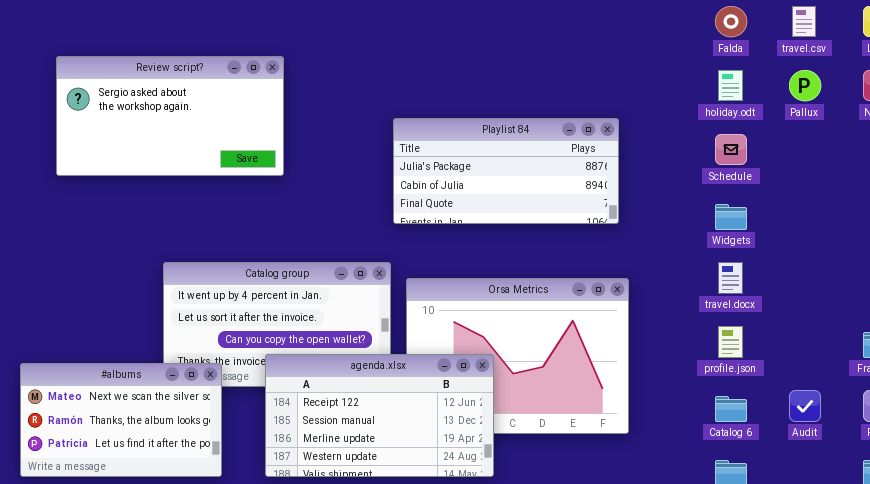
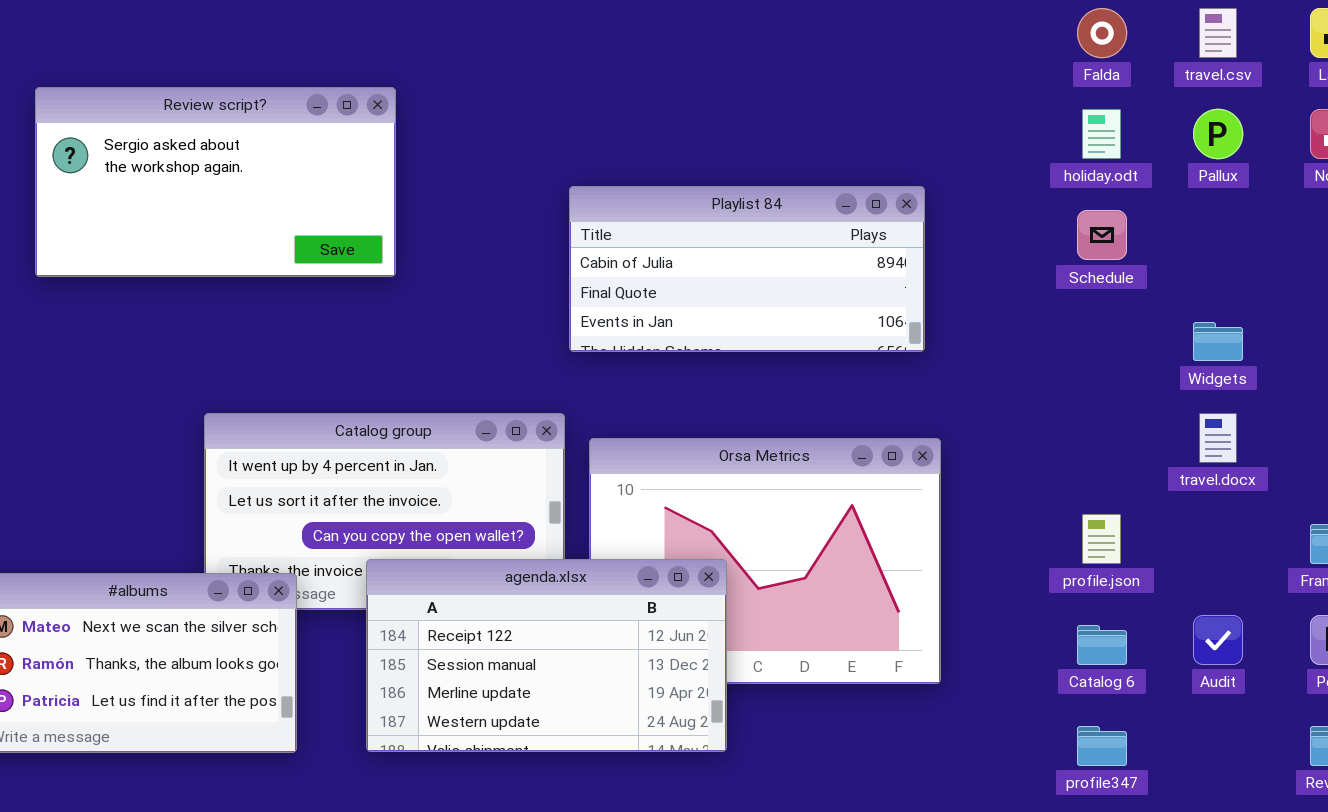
Playlist 84: [393,118,619,224] -> [569,186,925,352], scrolled down 1 row
Widgets: [715,204,747,230] -> [1193,322,1243,361], moved
travel.docx: [718,262,743,294] -> [1199,413,1237,463], moved

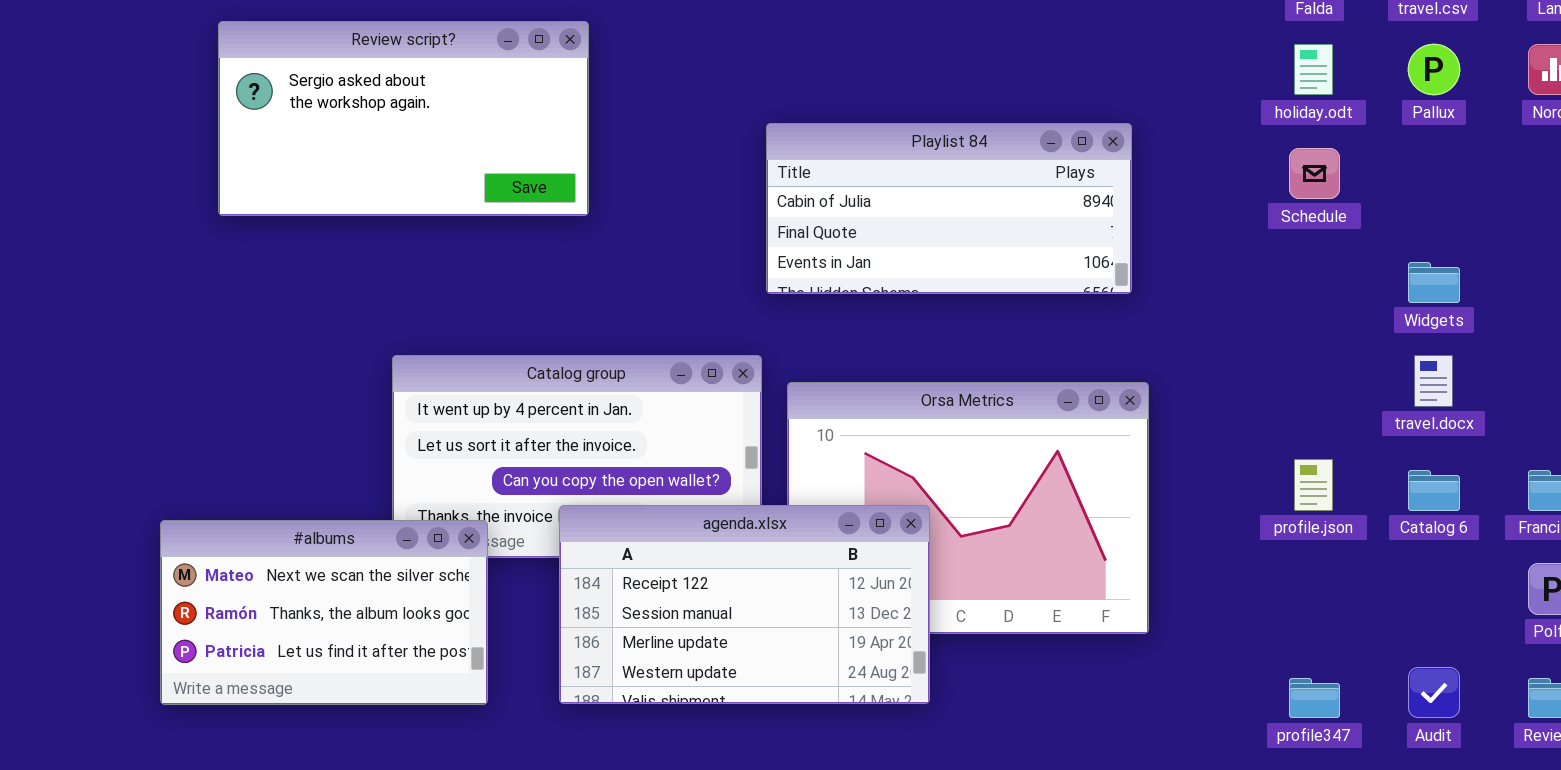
Audit: [1193,615,1243,665] -> [1408,667,1460,718], moved
Catalog 6: [1077,625,1127,665] -> [1408,470,1460,511], moved

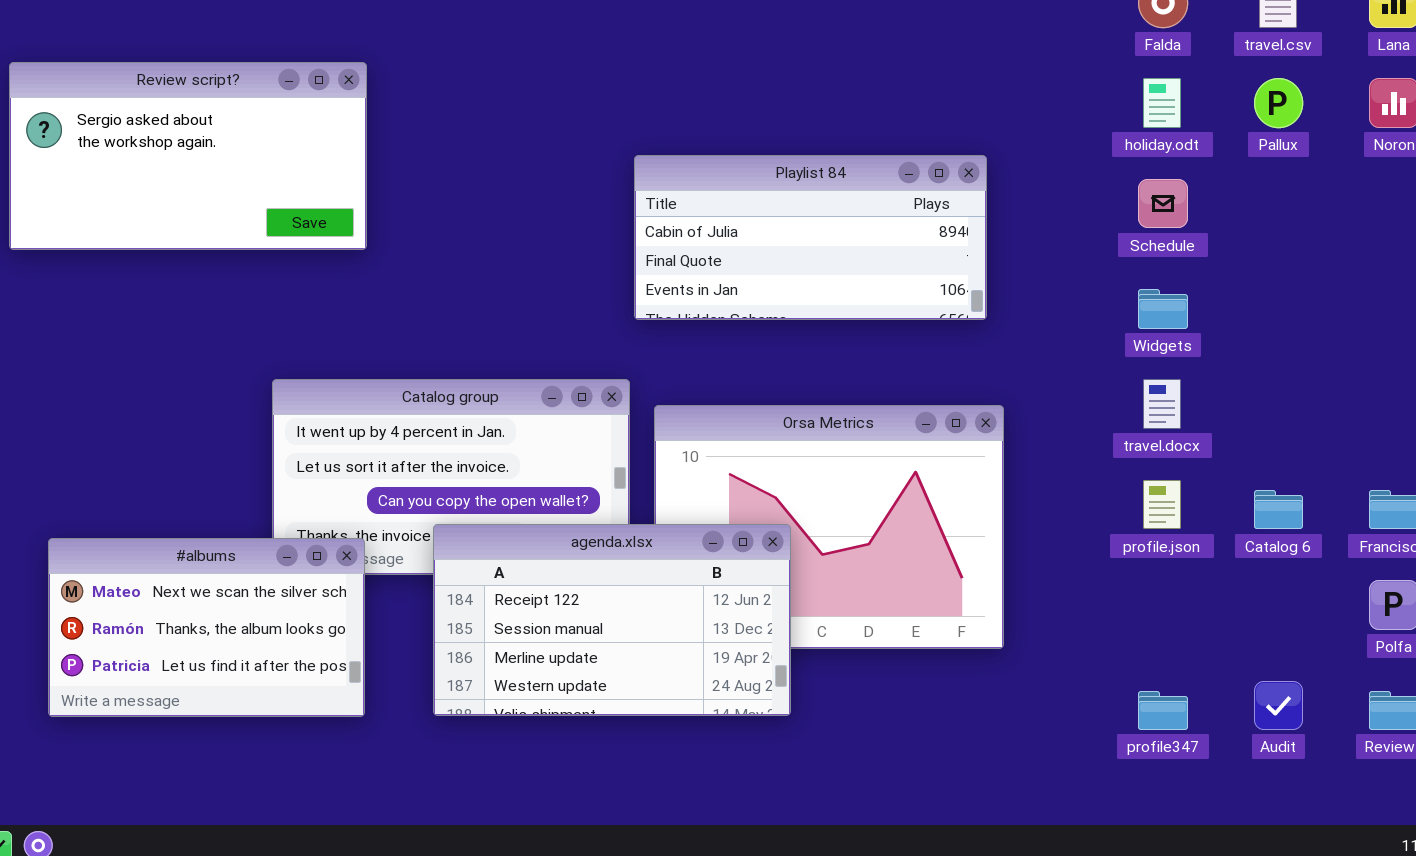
Review script?: [218,21,589,216] -> [9,62,367,250], moved
Widgets: [1408,262,1460,303] -> [1138,289,1188,329], moved
travel.docx: [1414,355,1453,407] -> [1143,379,1181,429], moved

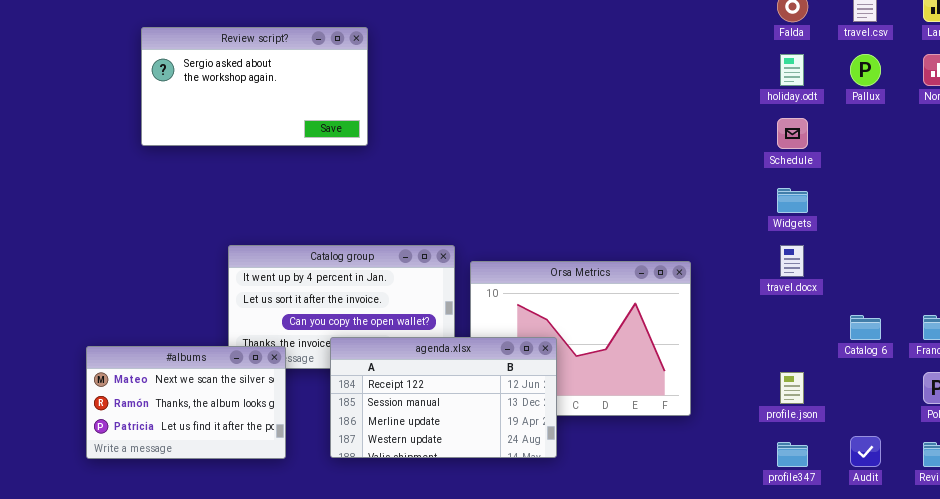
Review script?: [9,62,367,250] -> [141,27,368,146], moved
Playlist 84: [634,155,987,320] -> none, closed
profile.json: [1143,480,1181,529] -> [780,372,804,404], moved

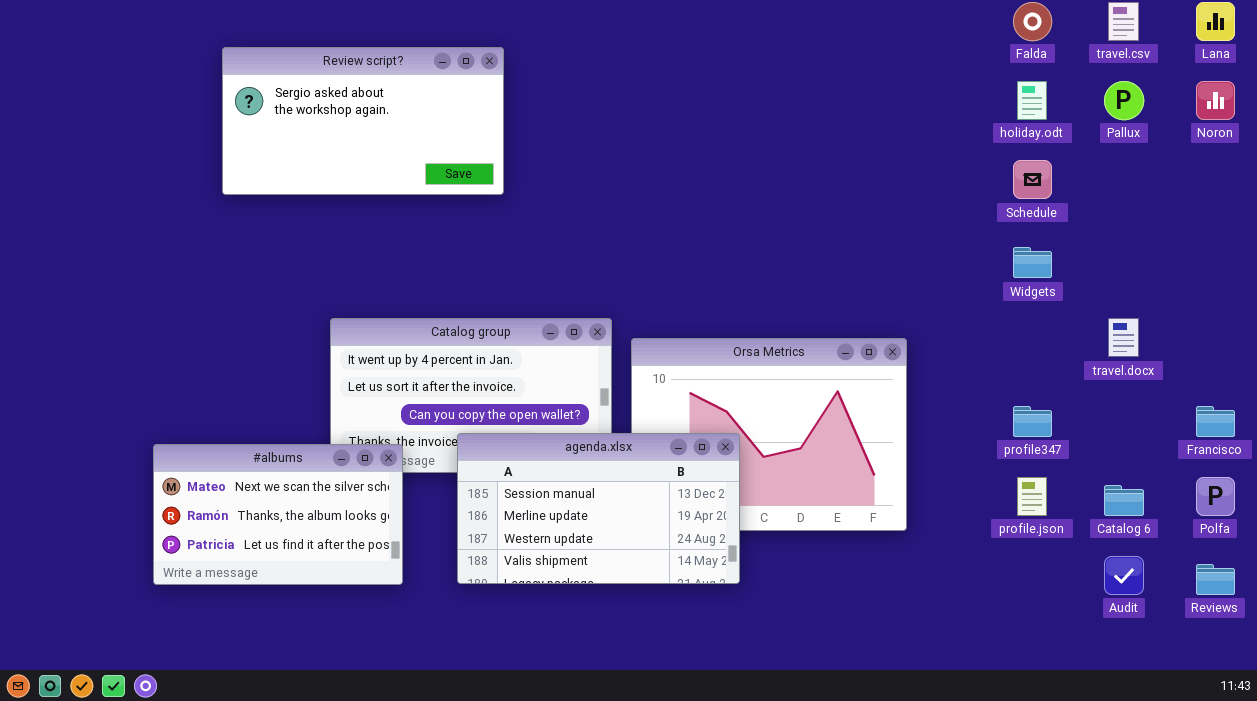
travel.docx: [780,245,804,277] -> [1108,318,1139,357], moved
Catalog 6: [850,315,881,340] -> [1104,485,1144,516], moved
agenda.xlsx: [330,337,557,458] -> [457,433,740,584], scrolled down 1 row
profile347: [777,442,808,467] -> [1013,406,1052,437], moved

